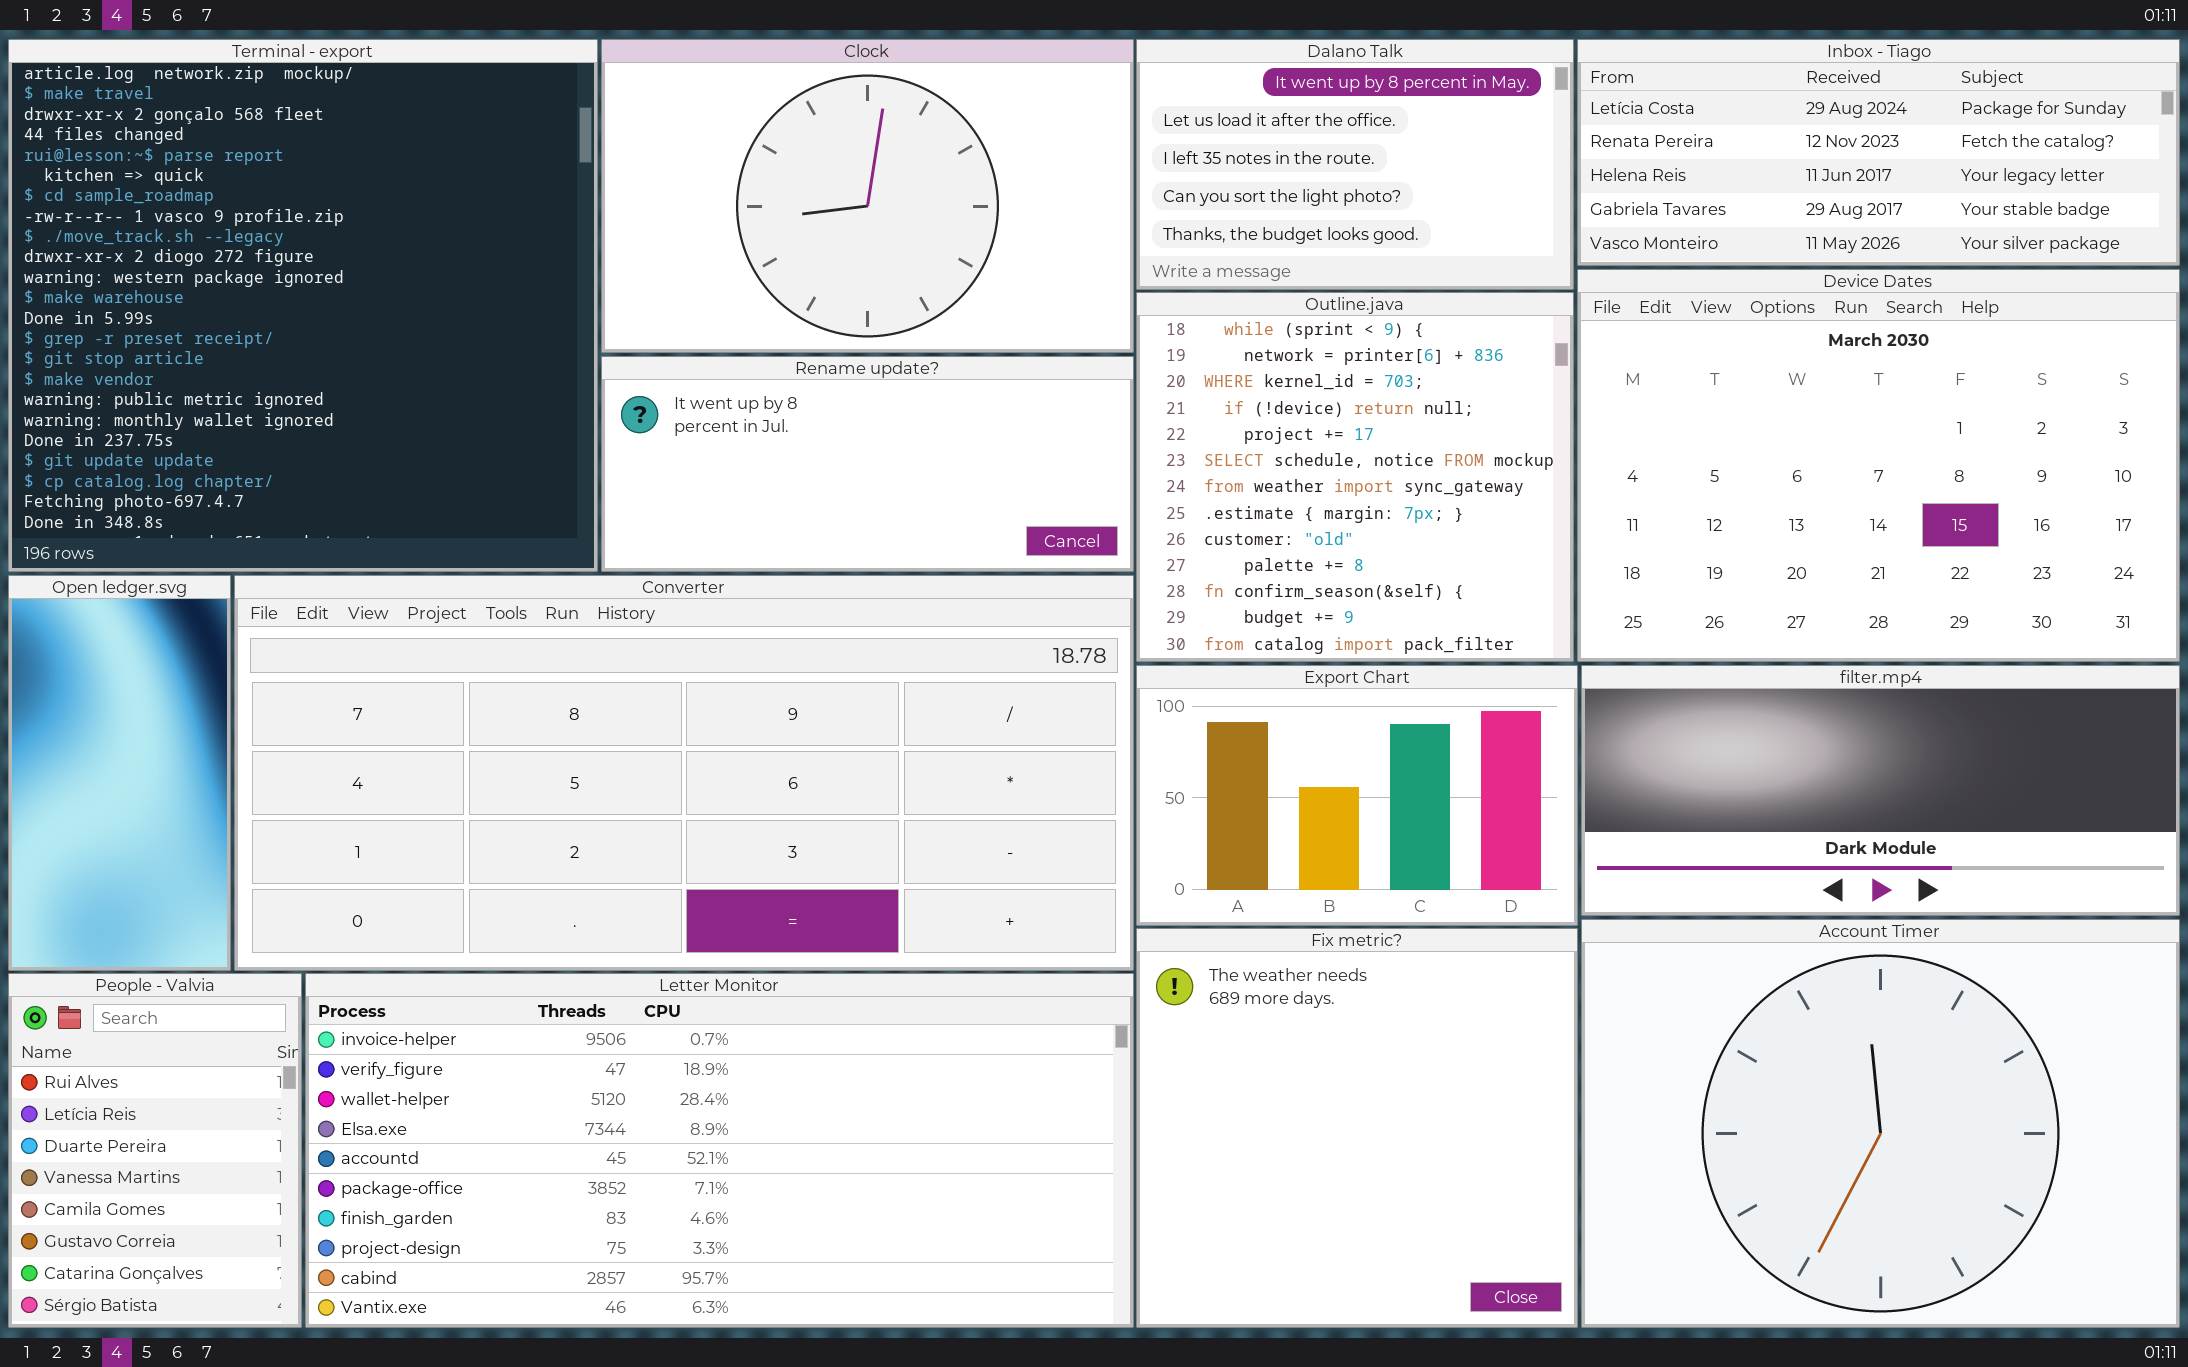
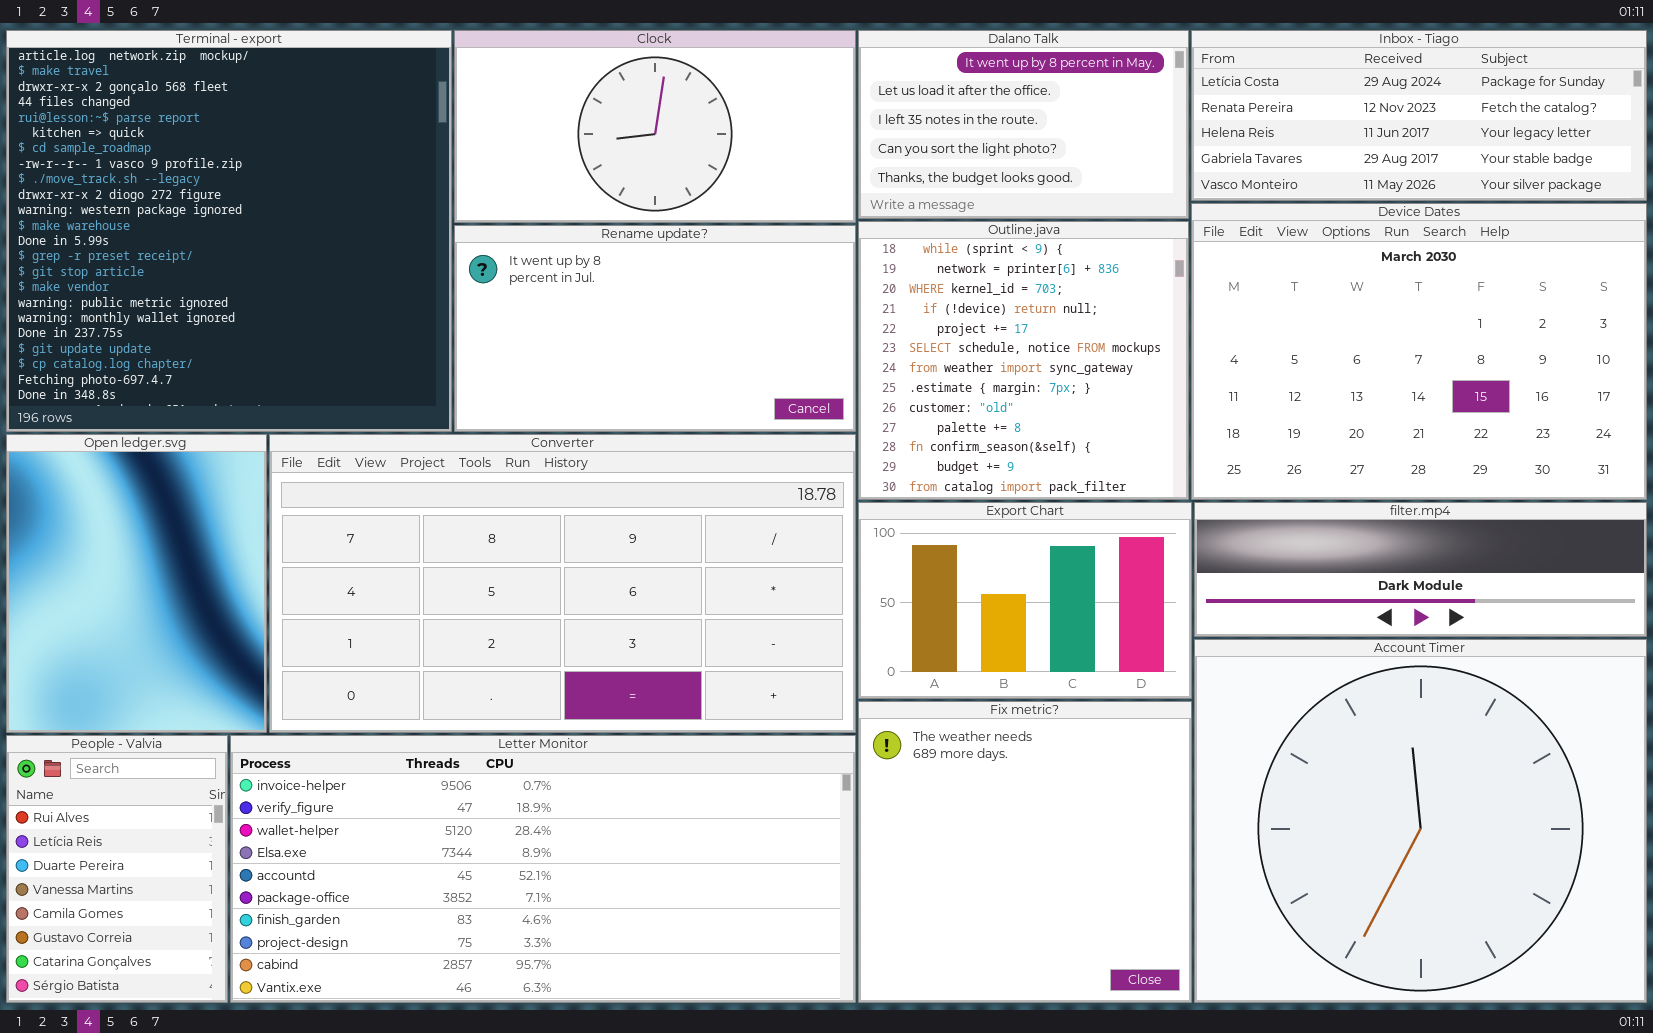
Clock: [601,39,1134,353] -> [454,30,856,223], resized
Rename update?: [601,356,1134,572] -> [454,225,856,432], resized
Open ledger.svg: [8,575,231,971] -> [6,434,267,733], resized
Converter: [234,575,1134,971] -> [269,434,856,733], resized
filter.mp4: [1581,665,2180,916] -> [1194,502,1647,637], resized
Account Timer: [1581,919,2180,1328] -> [1194,639,1647,1003], resized

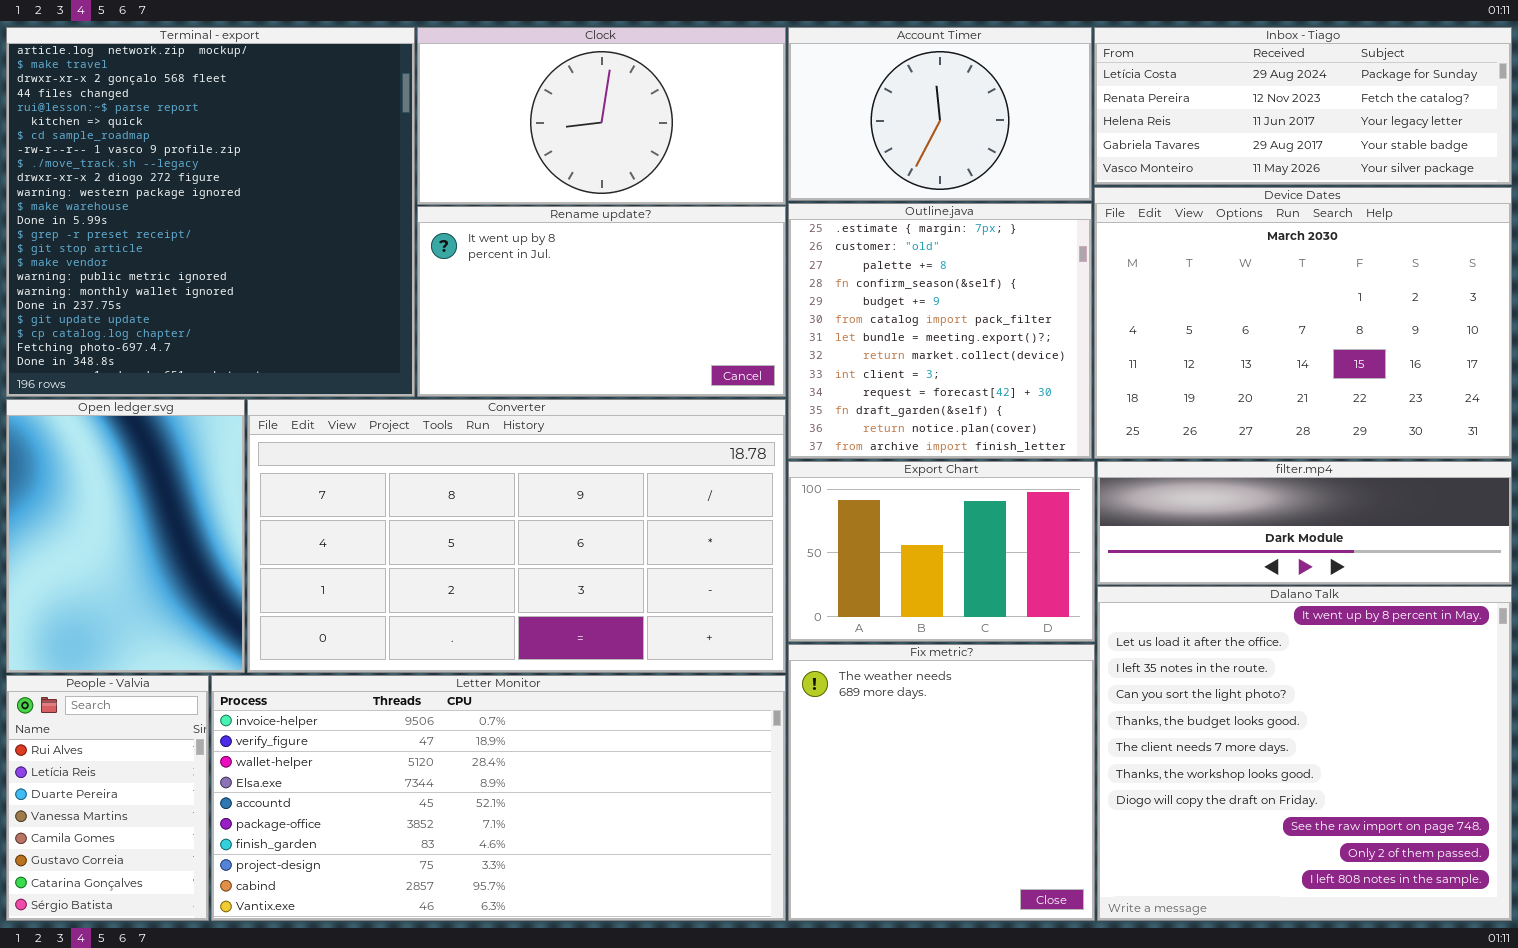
Dalano Talk: [858,30,1189,219] -> [1097,586,1512,921], moved, resized
Outline.java: [858,221,1189,500] -> [788,203,1092,459], scrolled down 7 rows
Account Timer: [1194,639,1647,1003] -> [788,27,1092,201], moved, resized

